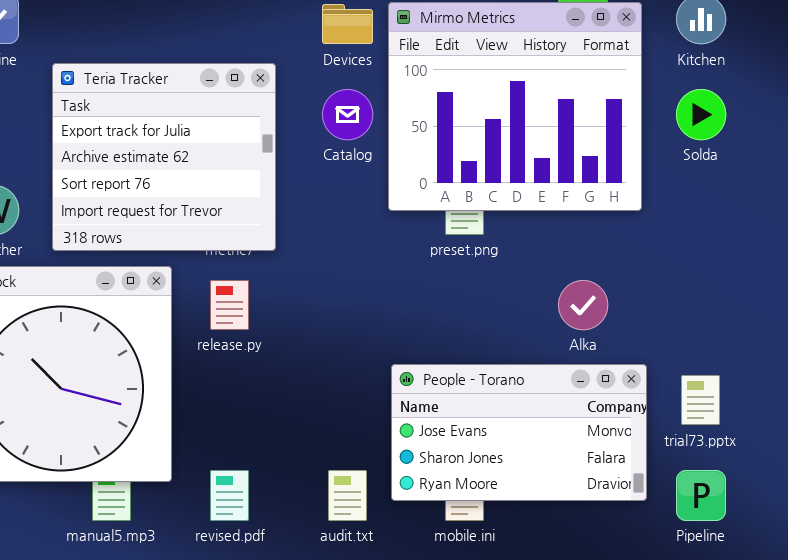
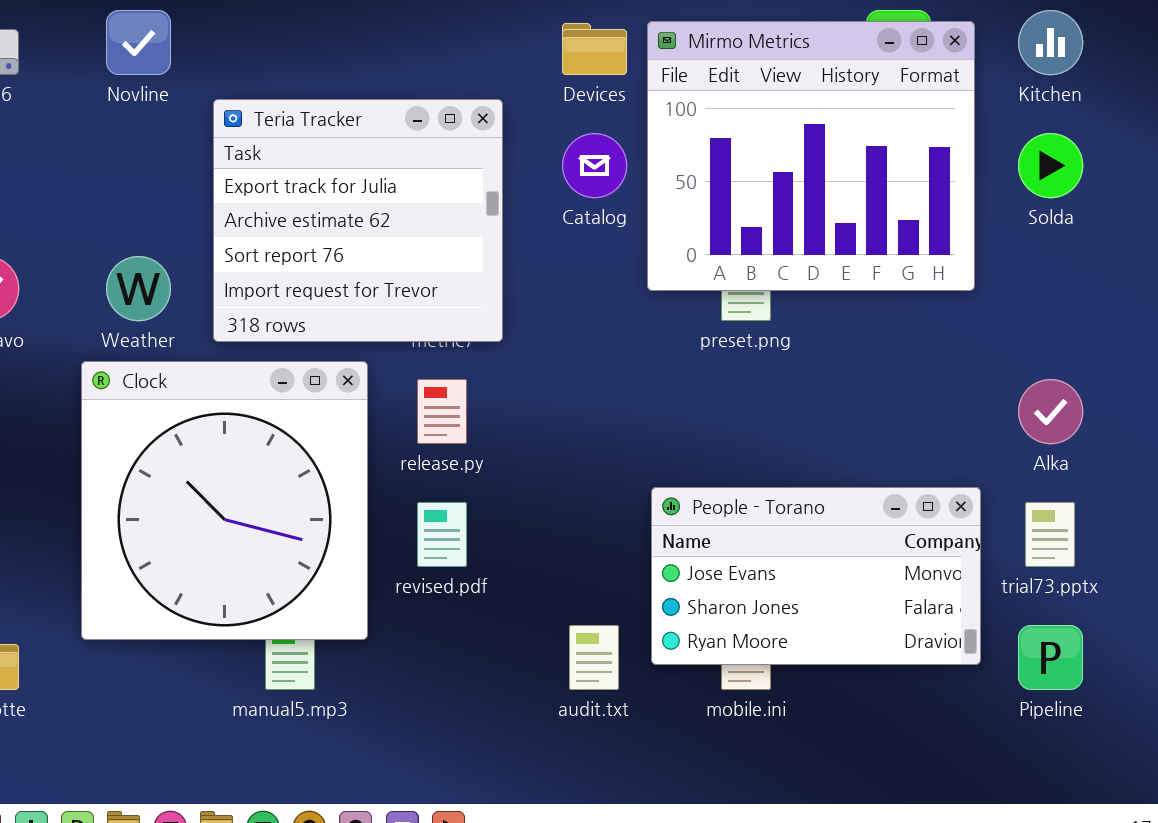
Alka: [558,280,608,330] -> [1018,379,1083,444], moved
revised.pdf: [210,470,249,521] -> [417,502,467,567], moved

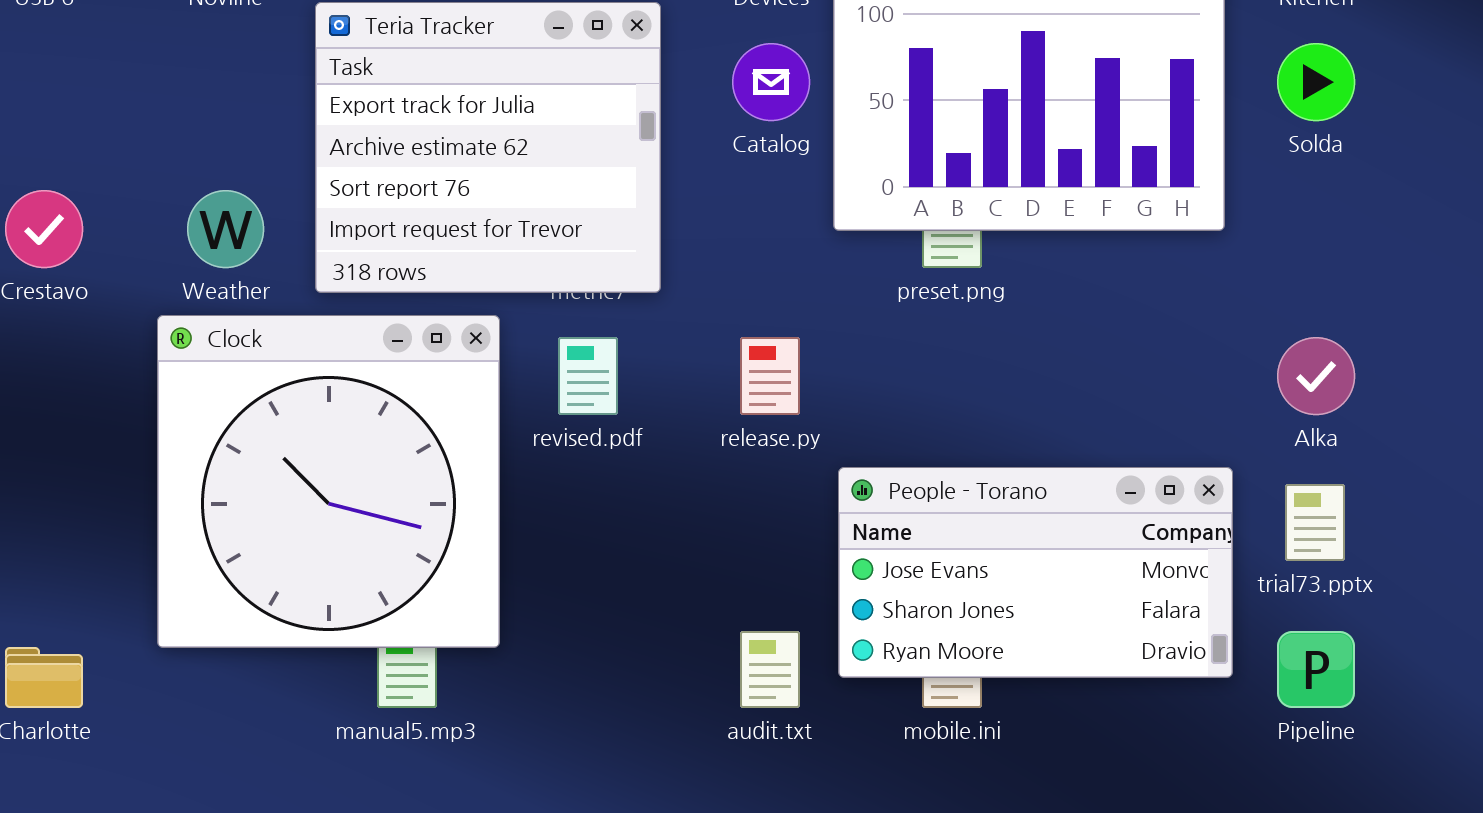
release.py: [417,379,467,444] -> [740,337,800,415], moved
revised.pdf: [417,502,467,567] -> [558,337,618,415], moved

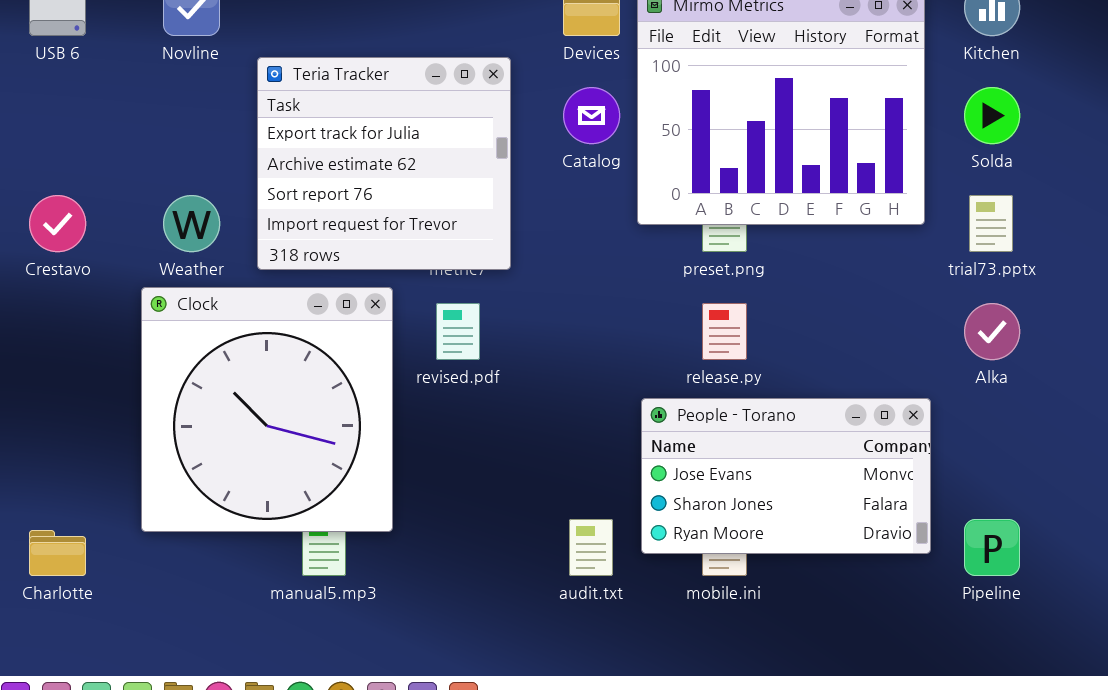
release.py: [740,337,800,415] -> [702,303,747,360], moved
trial73.pptx: [1285,484,1345,561] -> [969,195,1013,252], moved

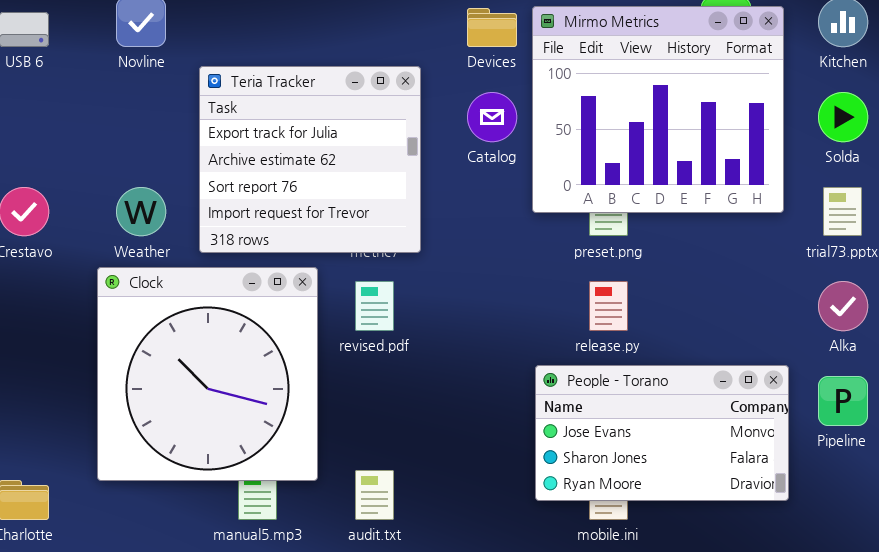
audit.txt: [569,519,613,576] -> [355,470,394,520], moved
Pipeline: [964,519,1020,576] -> [818,376,868,426], moved

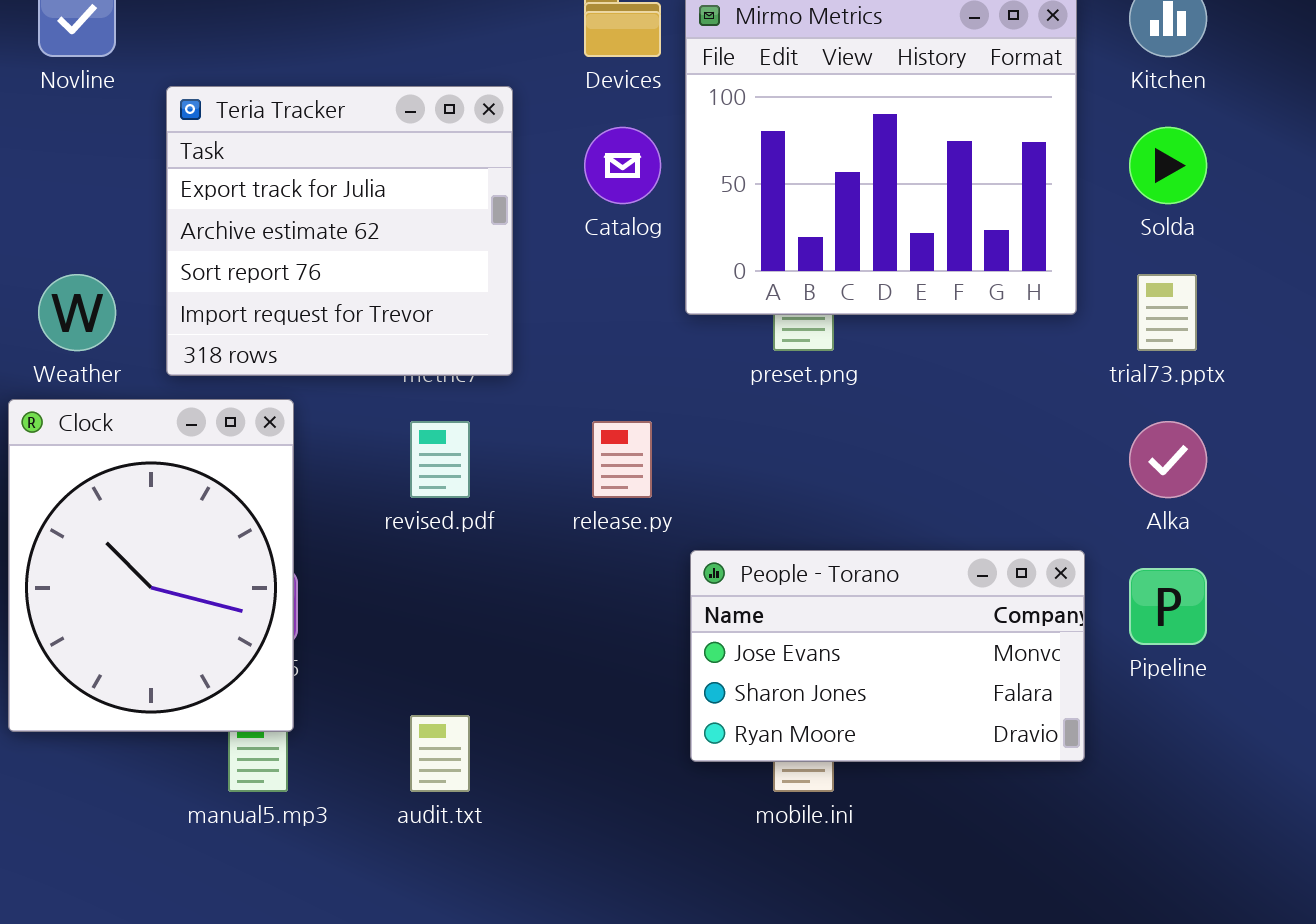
Clock: [97,267,318,481] -> [8,399,294,732], resized
release.py: [589,281,628,331] -> [592,421,652,498], moved

